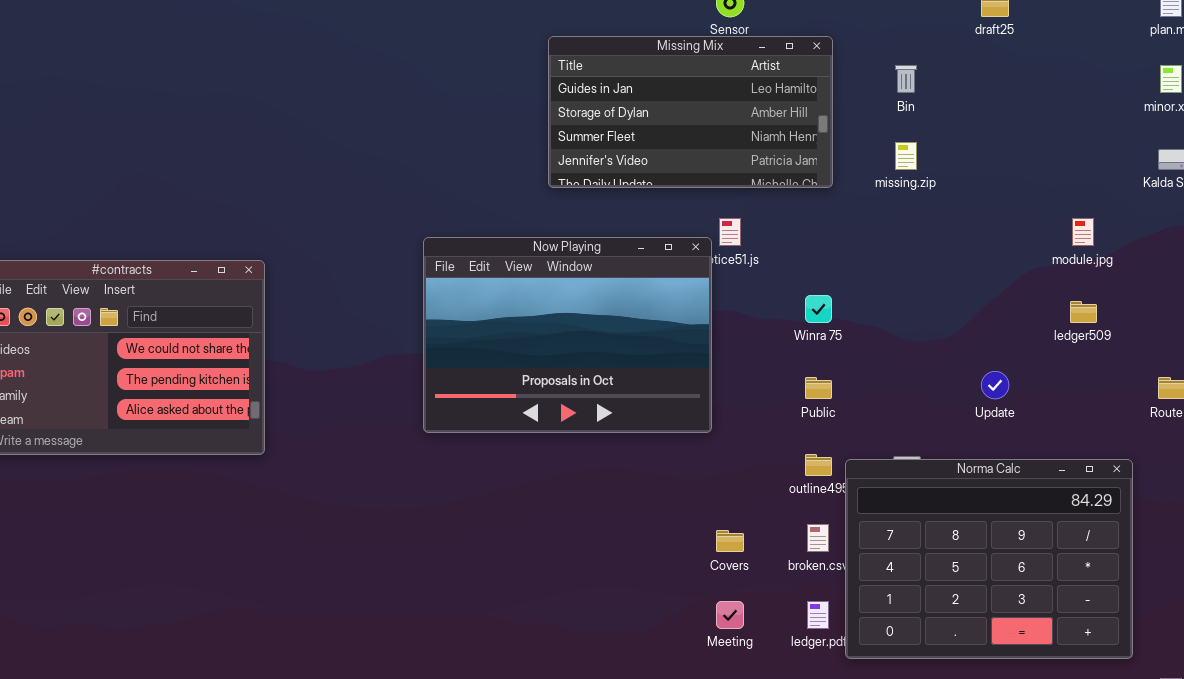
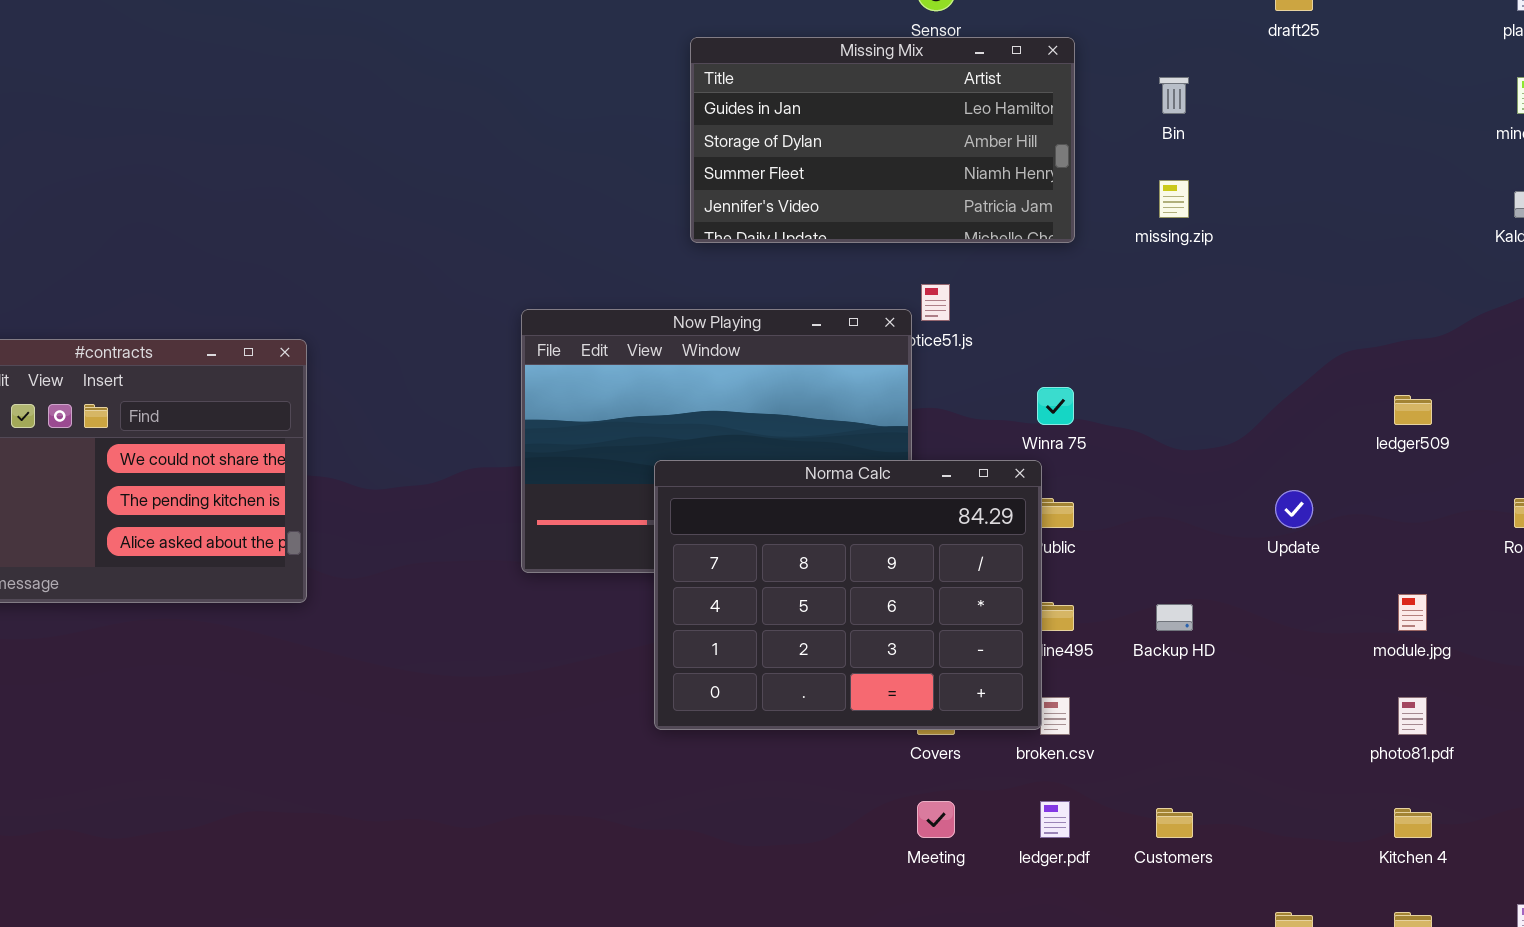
module.jpg: [1072,218,1094,246] -> [1398,594,1427,631], moved
Norma Calc: [845,459,1133,659] -> [654,460,1042,730], moved

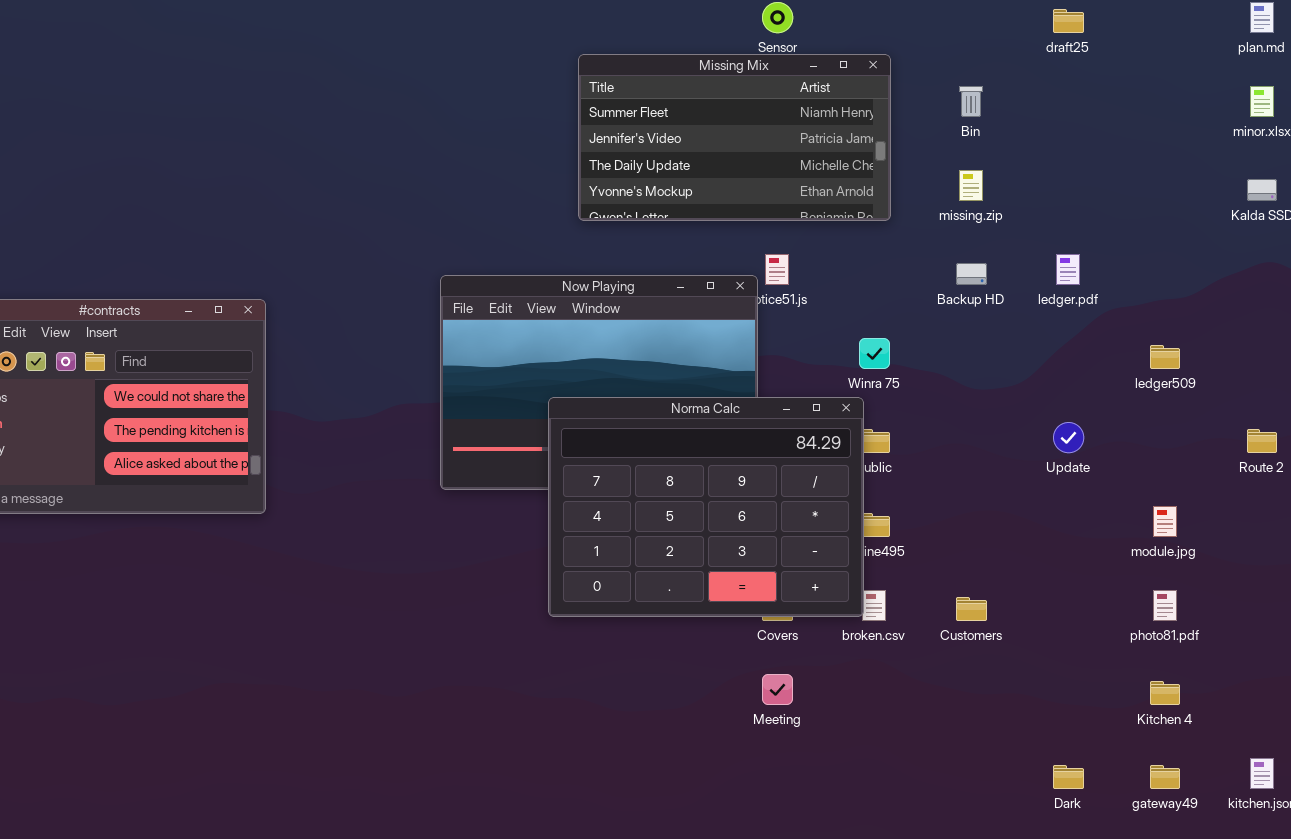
Missing Mix: [690,37,1075,243] -> [578,54,891,221], scrolled down 2 rows
Backup HD: [1156,604,1193,631] -> [956,263,987,285], moved
ledger.pdf: [1040,801,1070,838] -> [1056,254,1080,285], moved
Customers: [1156,808,1193,838] -> [956,597,987,621], moved

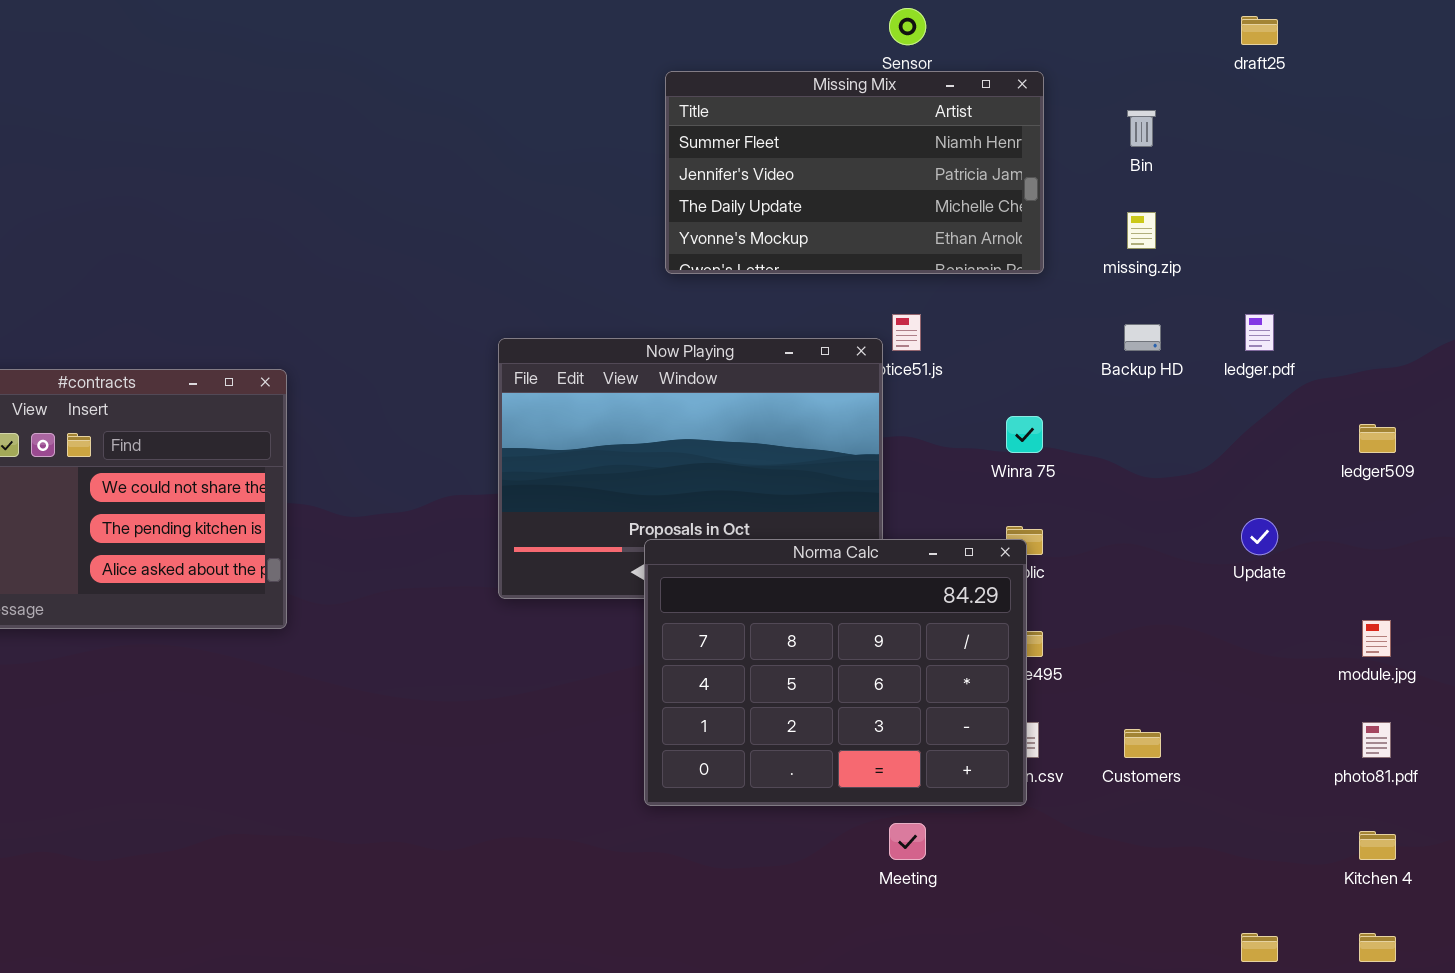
Norma Calc: [548,397,864,617] -> [644,539,1027,806], moved

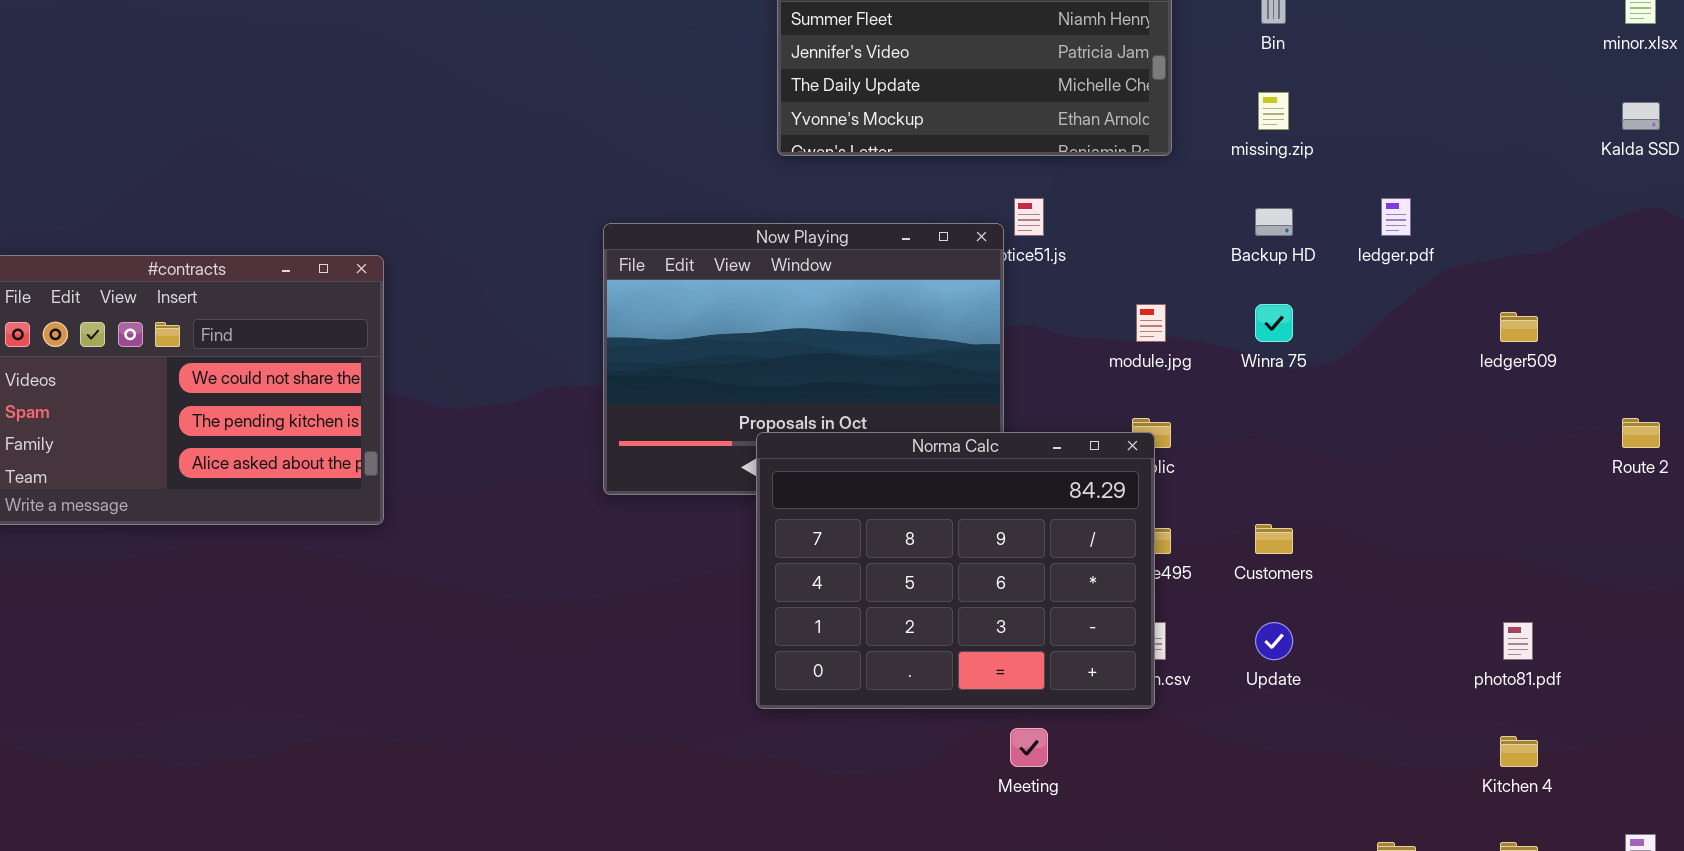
Winra 75: [1006,416,1043,453] -> [1255,304,1293,342], moved
Update: [1241,518,1278,555] -> [1255,622,1293,660], moved
module.jpg: [1362,620,1391,657] -> [1136,304,1166,342], moved
Customers: [1124,729,1161,758] -> [1255,524,1293,554], moved

